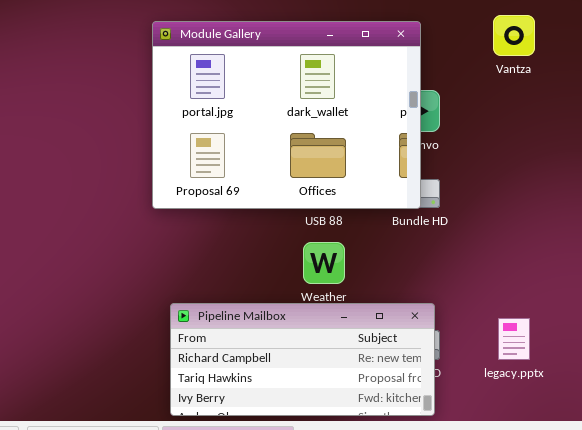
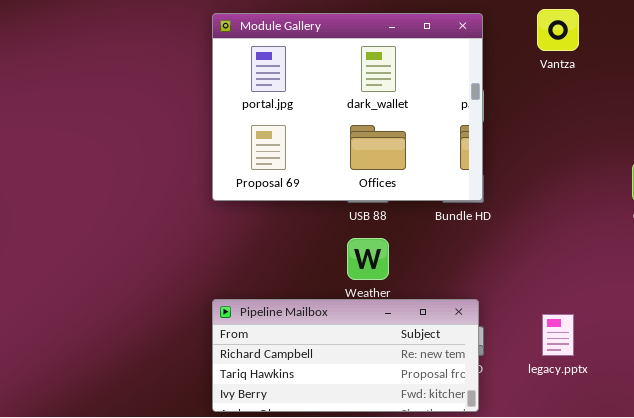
Module Gallery: [152,21,421,209] -> [212,13,483,201], moved

